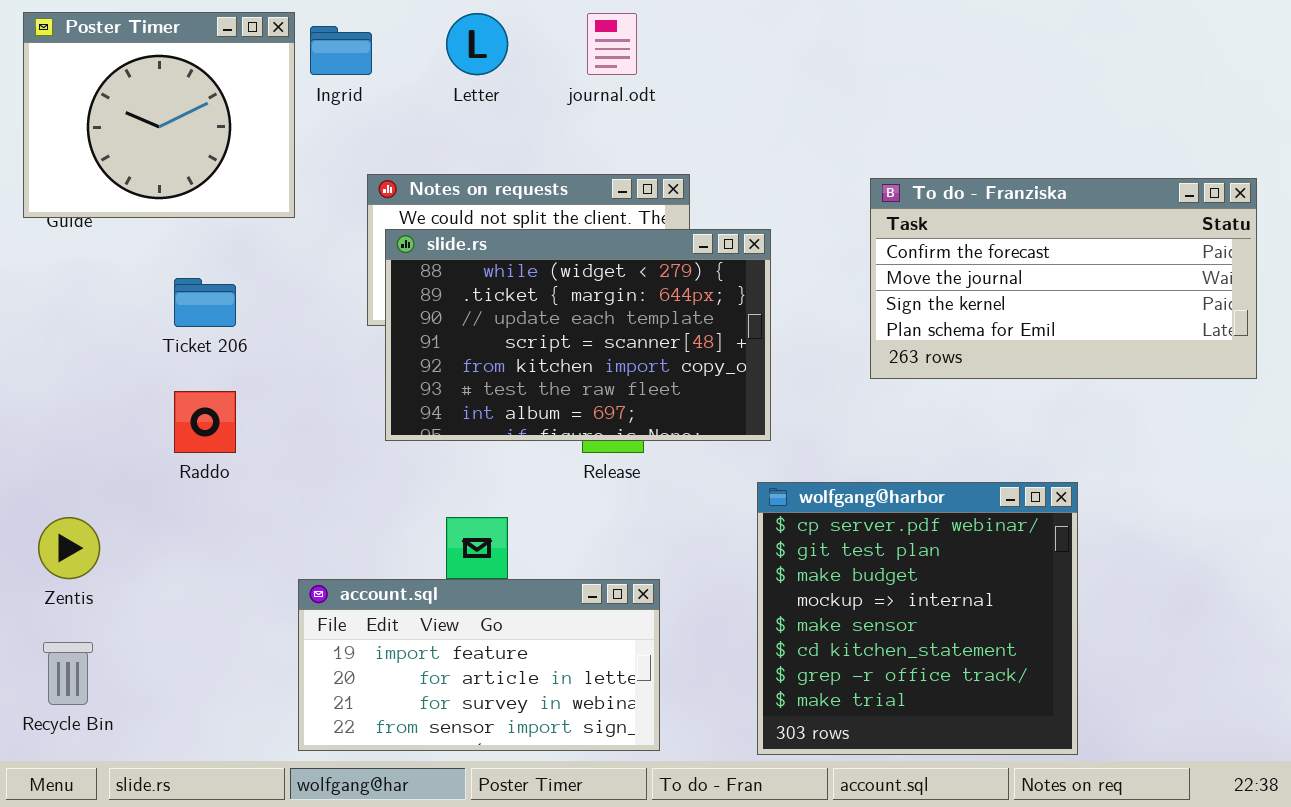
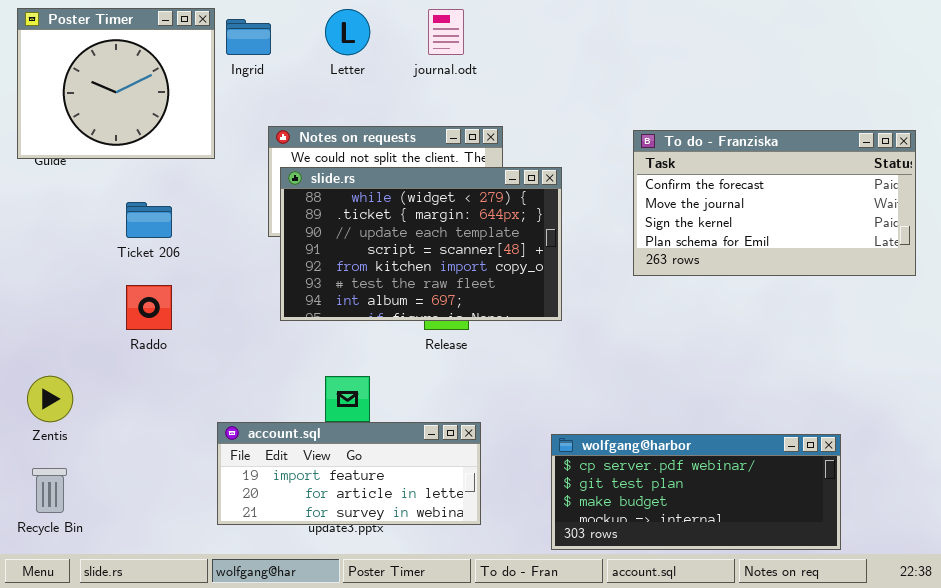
wolfgang@harbor: [757,482,1078,755] -> [551,434,841,550], resized
account.sql: [298,579,660,751] -> [217,422,481,525], resized

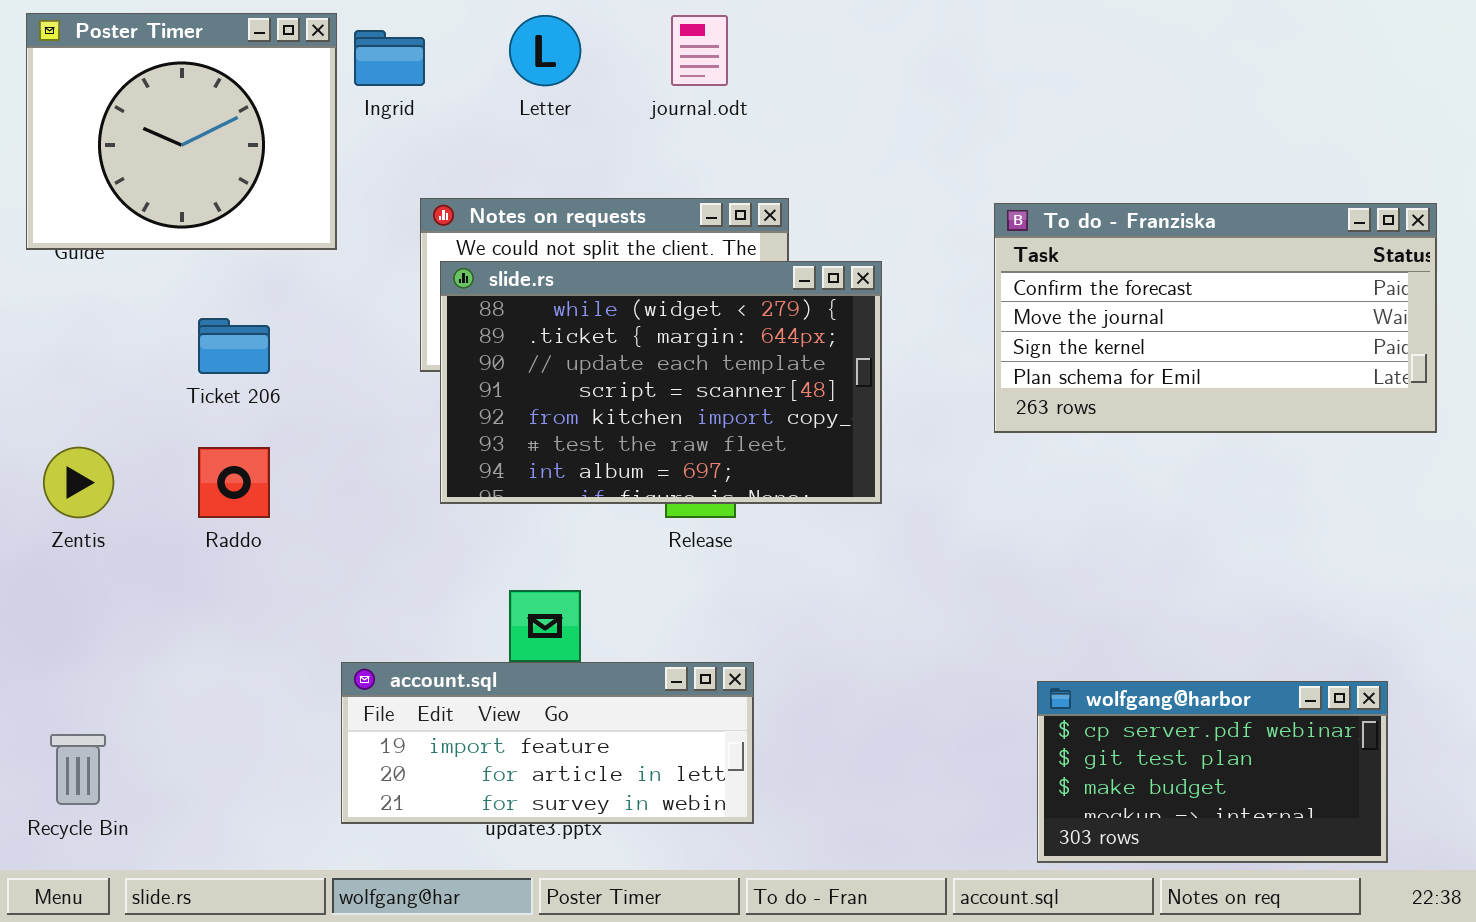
Zentis: [27,376,73,422] -> [43,447,114,518], moved
wolfgang@harbor: [551,434,841,550] -> [1037,681,1388,863], moved, resized

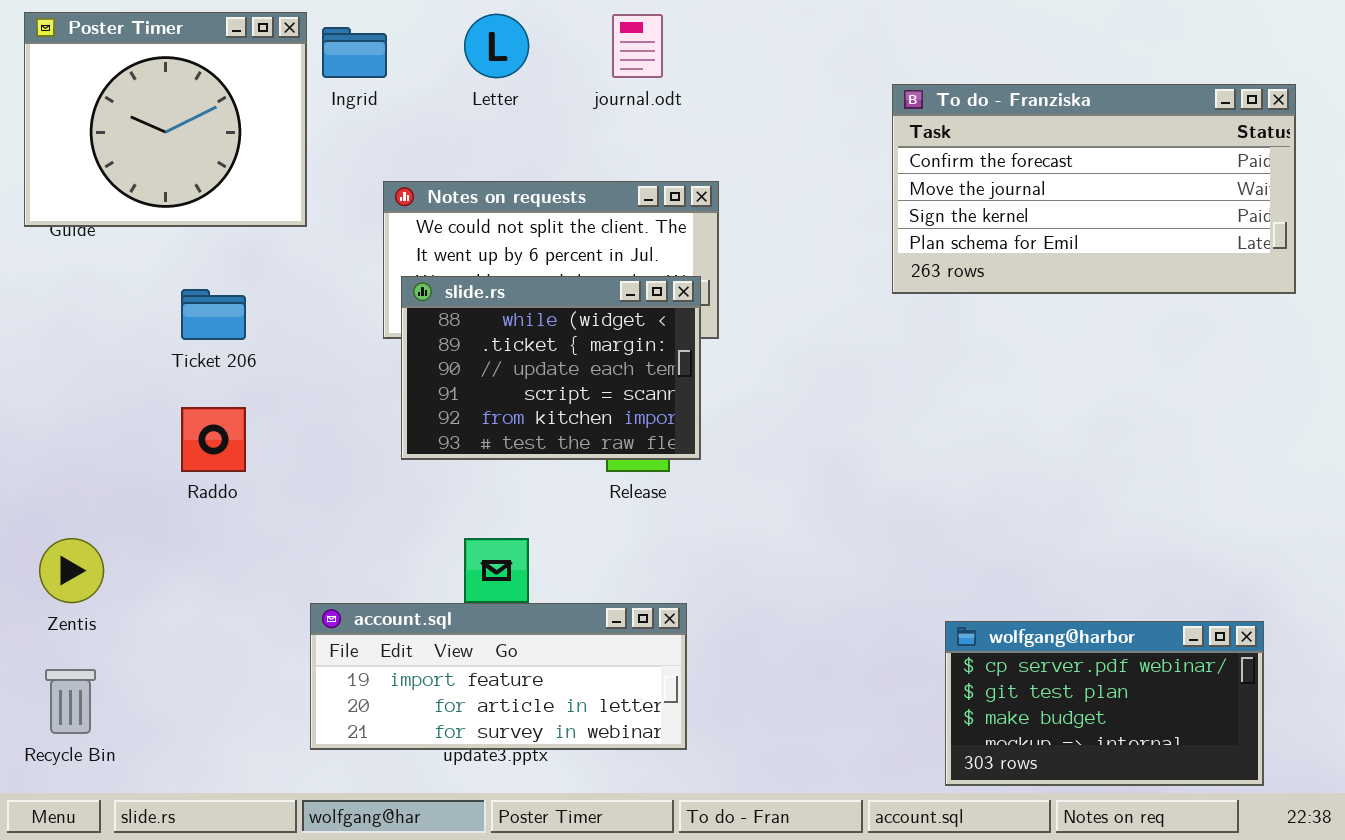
To do - Franziska: [994,203,1437,433] -> [892,84,1296,294], moved
slide.rs: [440,261,882,504] -> [401,276,701,460], resized
Zentis: [43,447,114,518] -> [39,538,104,603], moved

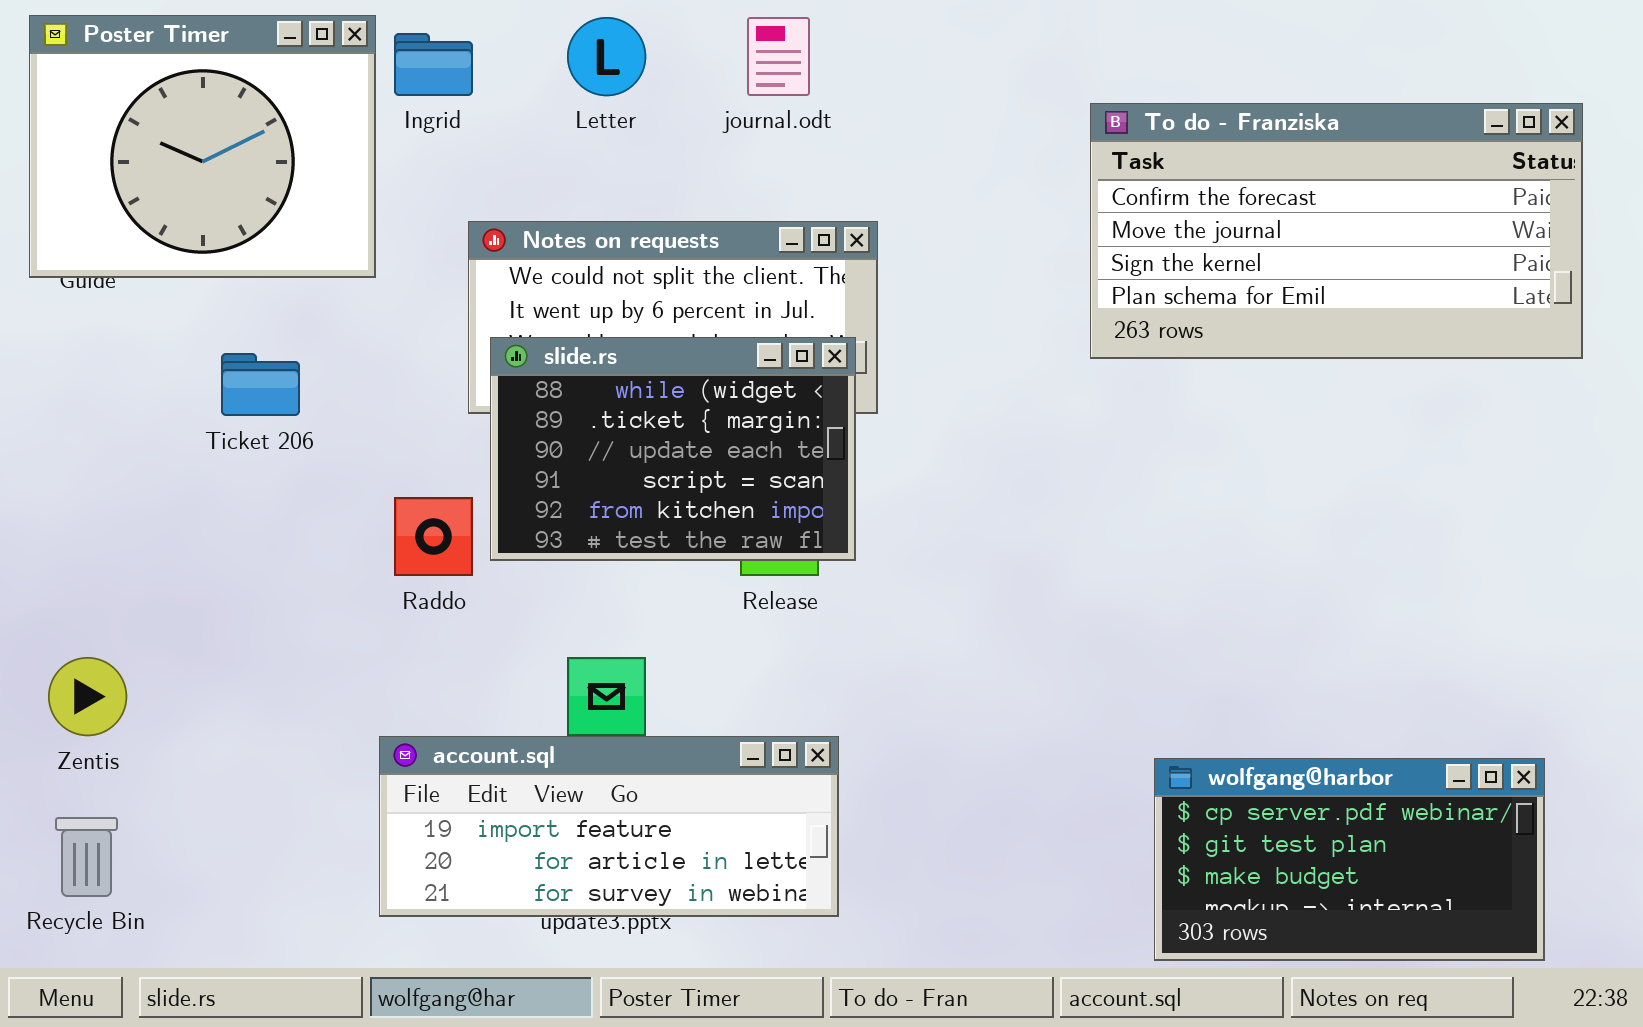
Raddo: [181,407,246,472] -> [394,497,473,576], moved

